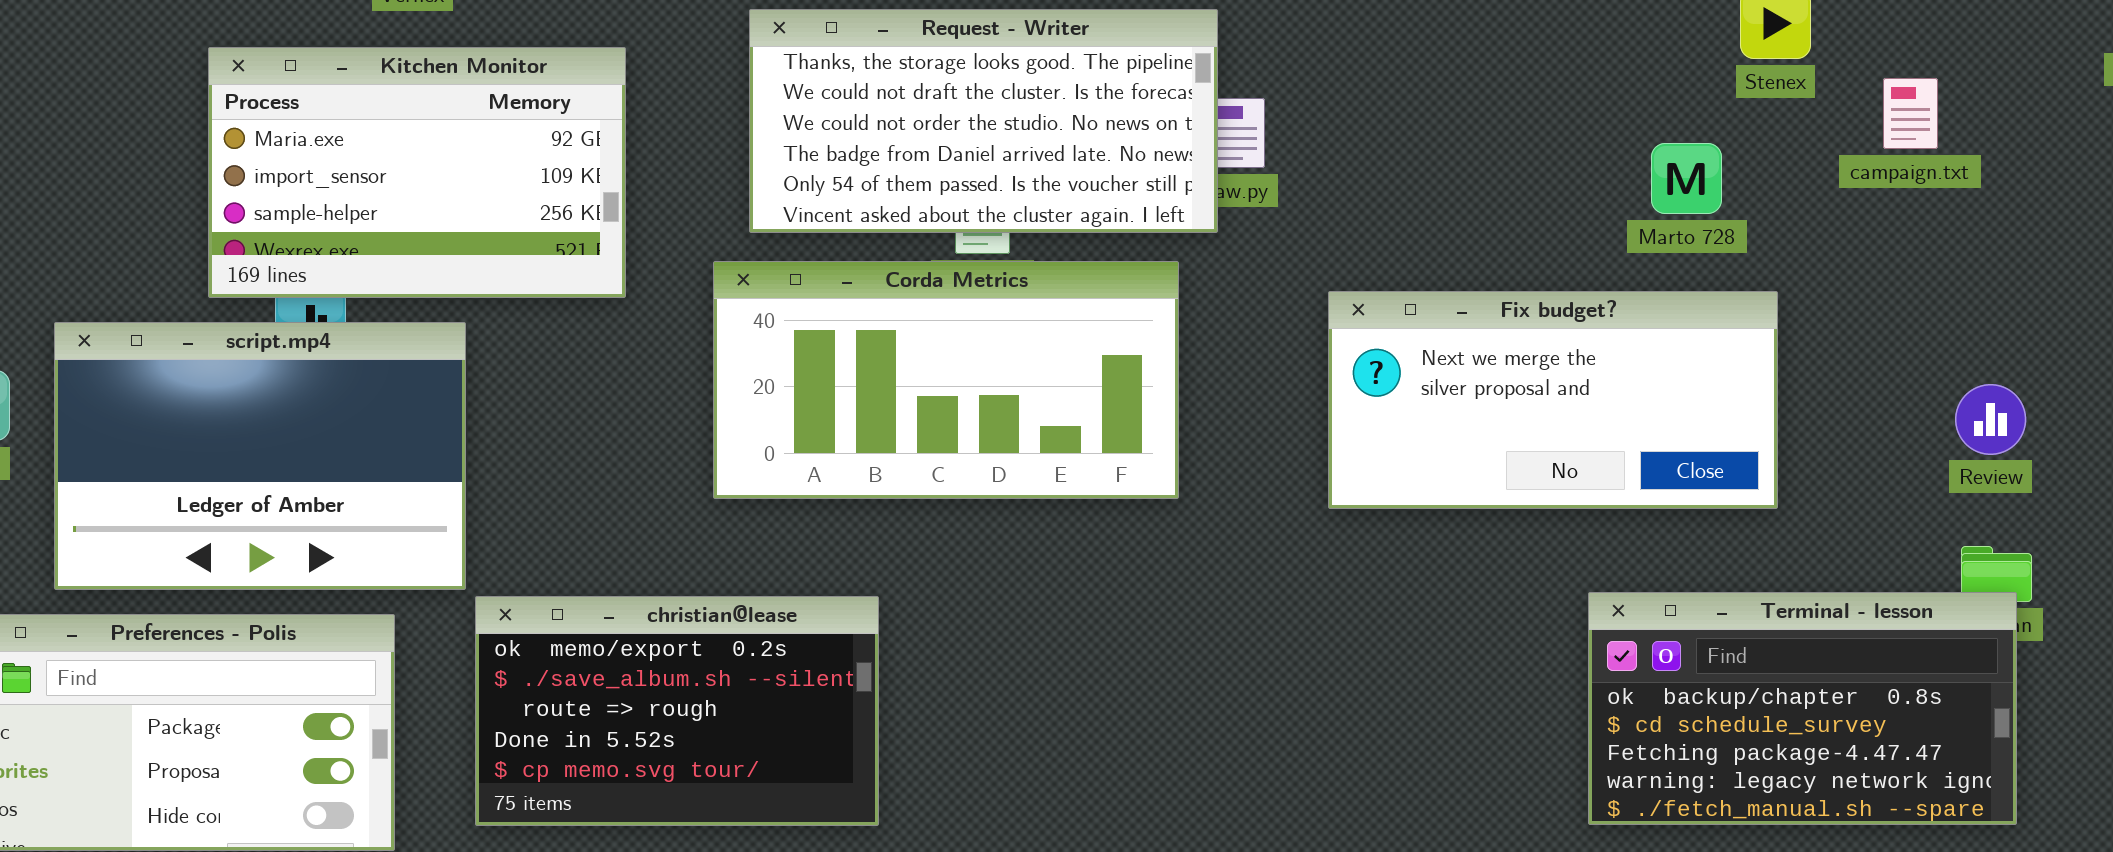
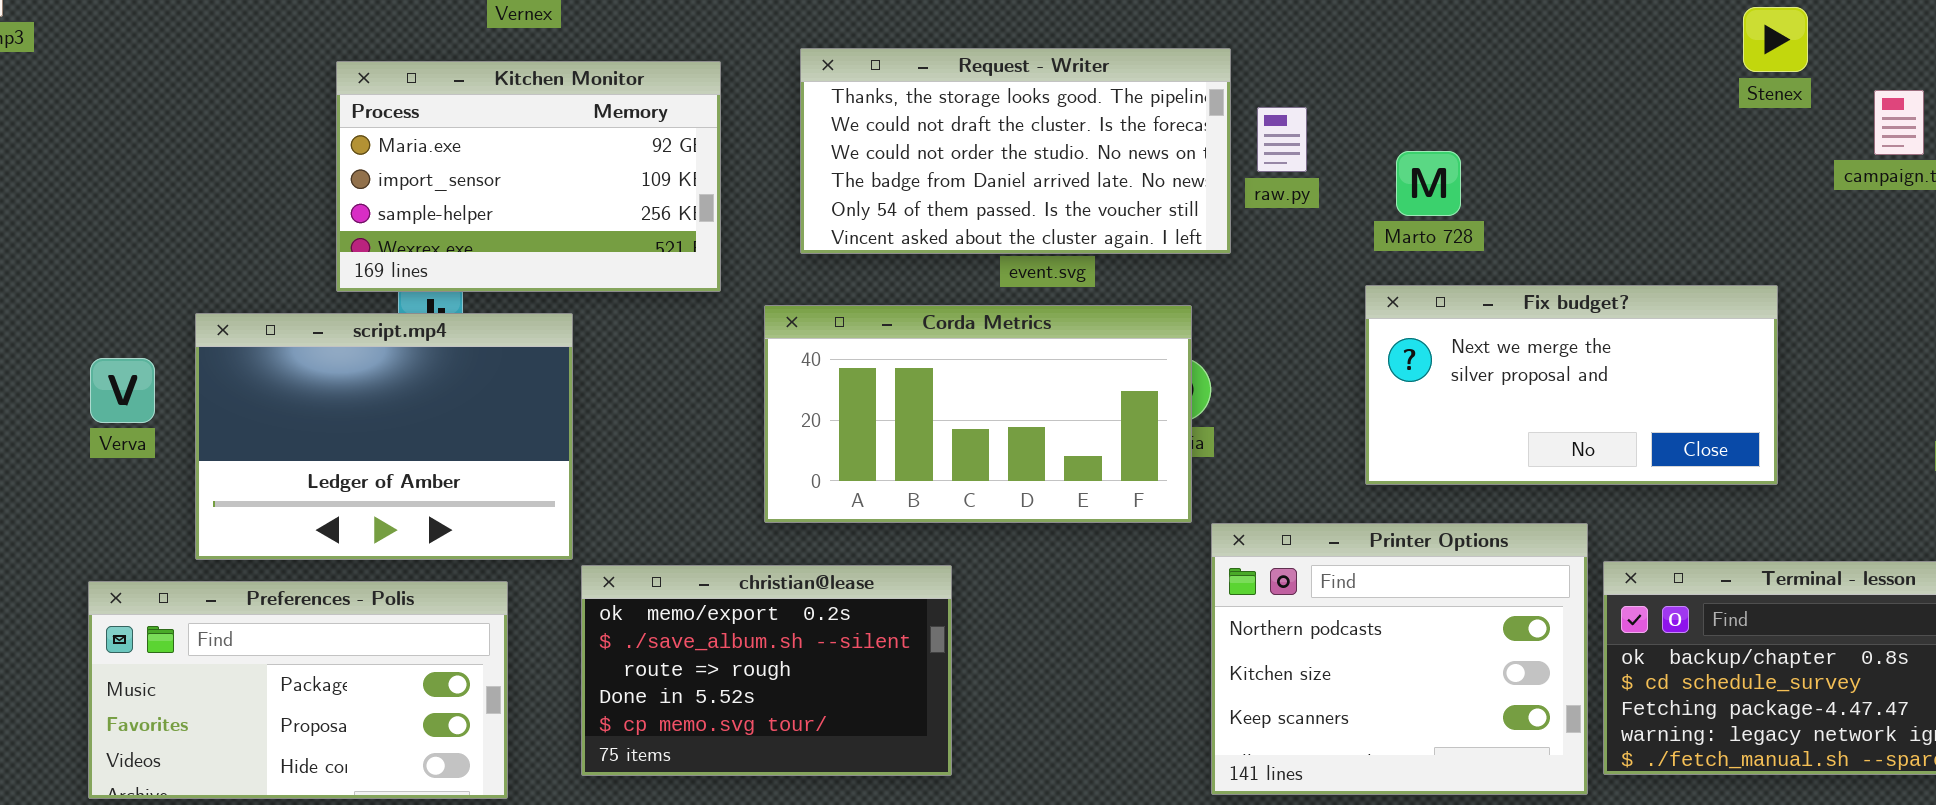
Request - Writer: [749,9,1218,233] -> [800,48,1231,254], moved
Marto 728: [1651,143,1722,214] -> [1396,151,1461,216], moved
Corda Metrics: [713,261,1179,499] -> [764,305,1192,523], moved
Printer Options: none -> [1211,523,1588,795], opened

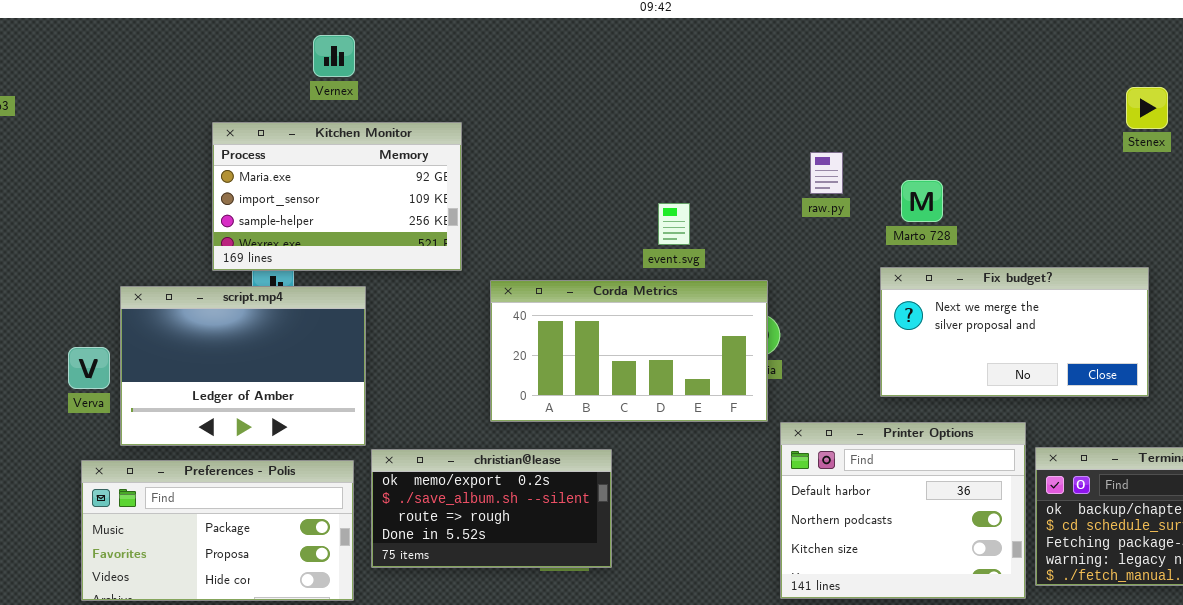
Request - Writer: [800,48,1231,254] -> none, closed
Verva: [90,358,155,423] -> [68,347,110,389], moved
Printer Options: [1211,523,1588,795] -> [780,422,1026,599], scrolled up 1 row
christian@lease: [581,565,952,776] -> [371,449,612,568], resized
Preferences - Polis: [88,581,508,799] -> [81,460,354,601], moved

